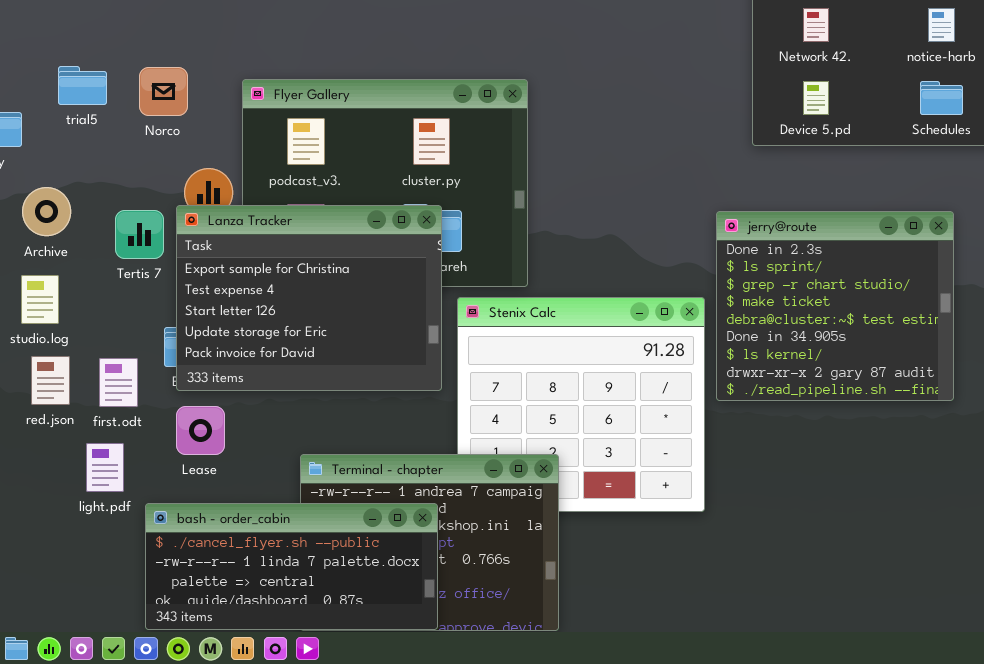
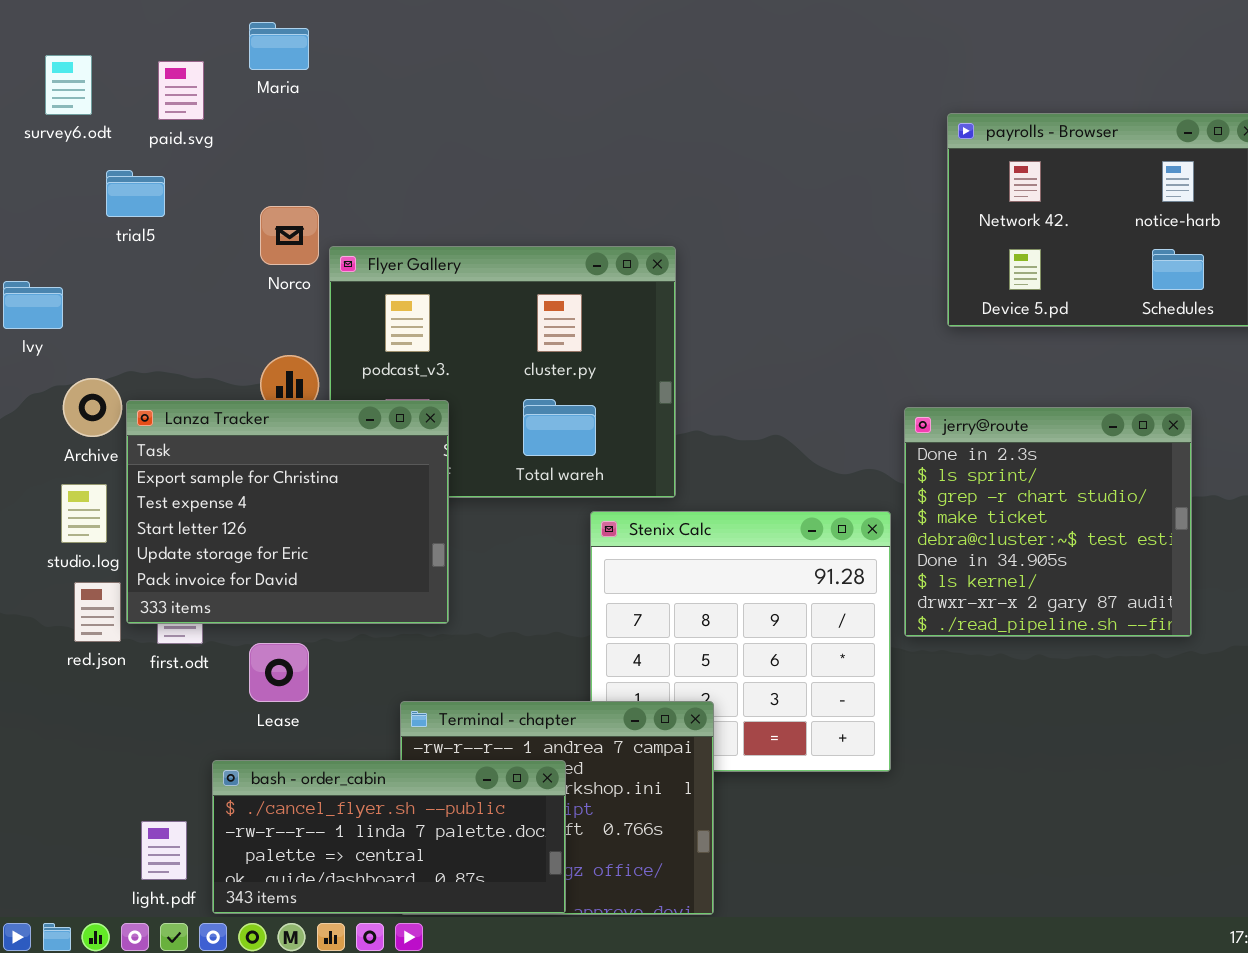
trial5: [58,66,107,105] -> [106,170,165,217], moved
Norco: [139,67,188,116] -> [260,206,319,265], moved
Lanza Tracker: [176,205,442,391] -> [126,400,449,624], moved
light.pdf: [86,443,124,492] -> [141,821,187,880], moved

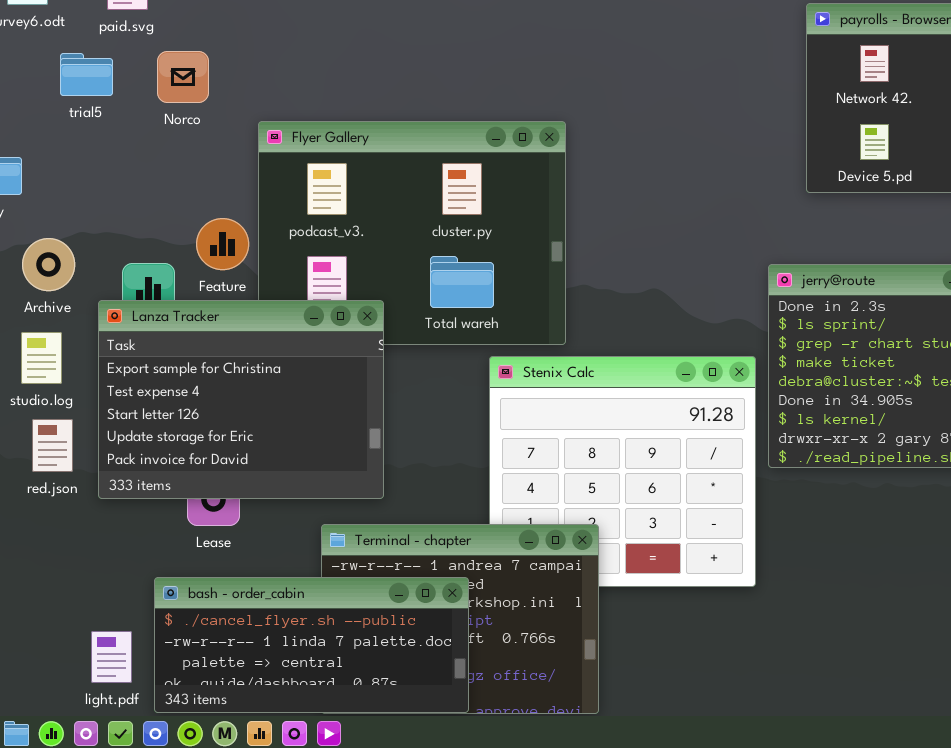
Norco: [260,206,319,265] -> [157,51,209,103], moved
Lanza Tracker: [126,400,449,624] -> [98,300,384,499], moved

